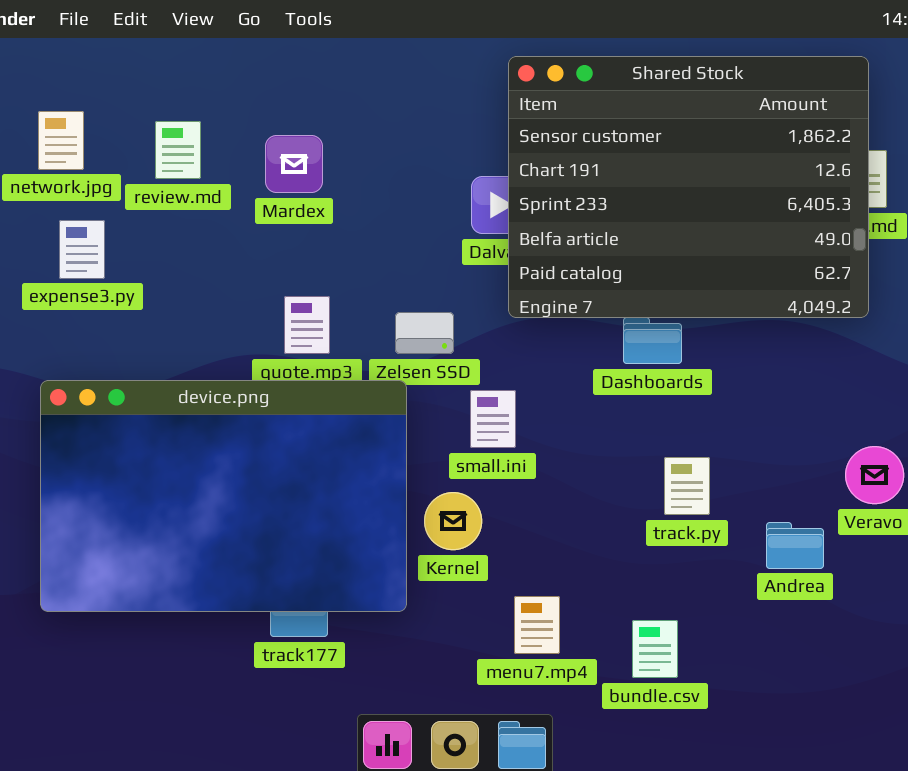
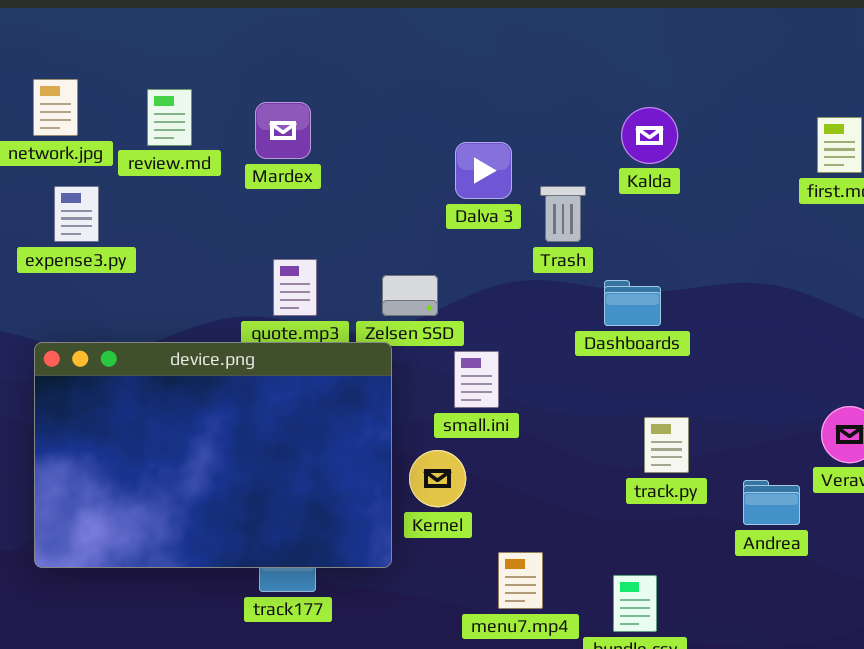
Shared Stock: [508,56,869,318] -> none, closed

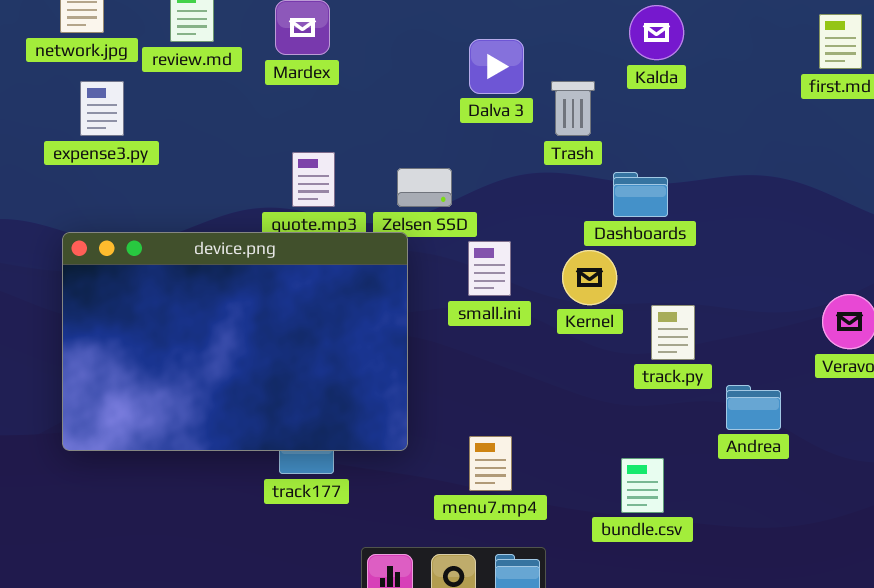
Kernel: [409,450,466,507] -> [562,250,617,305], moved
Andrea: [743,480,800,525] -> [726,385,781,430], moved
menu7.mp4: [498,552,543,609] -> [469,436,512,491], moved

